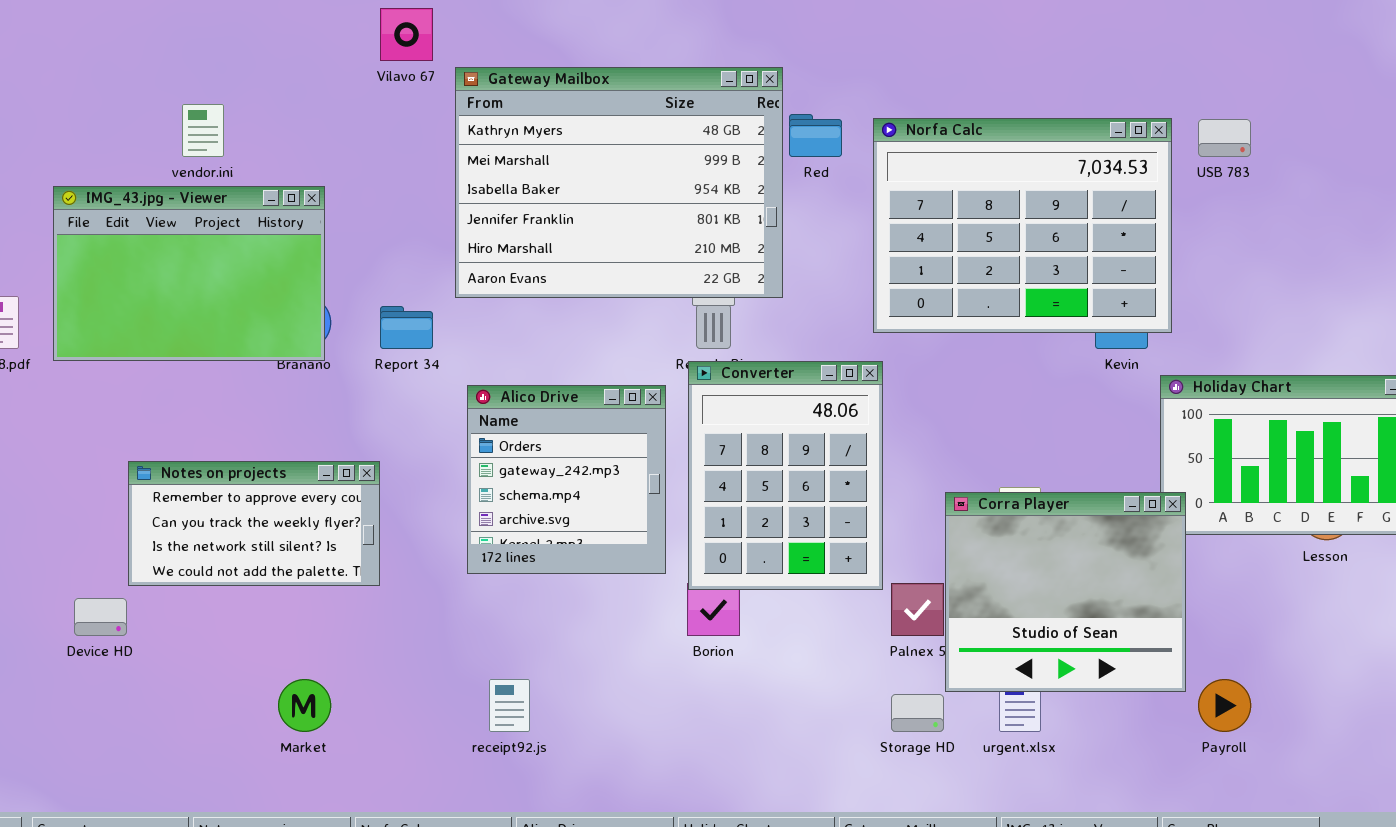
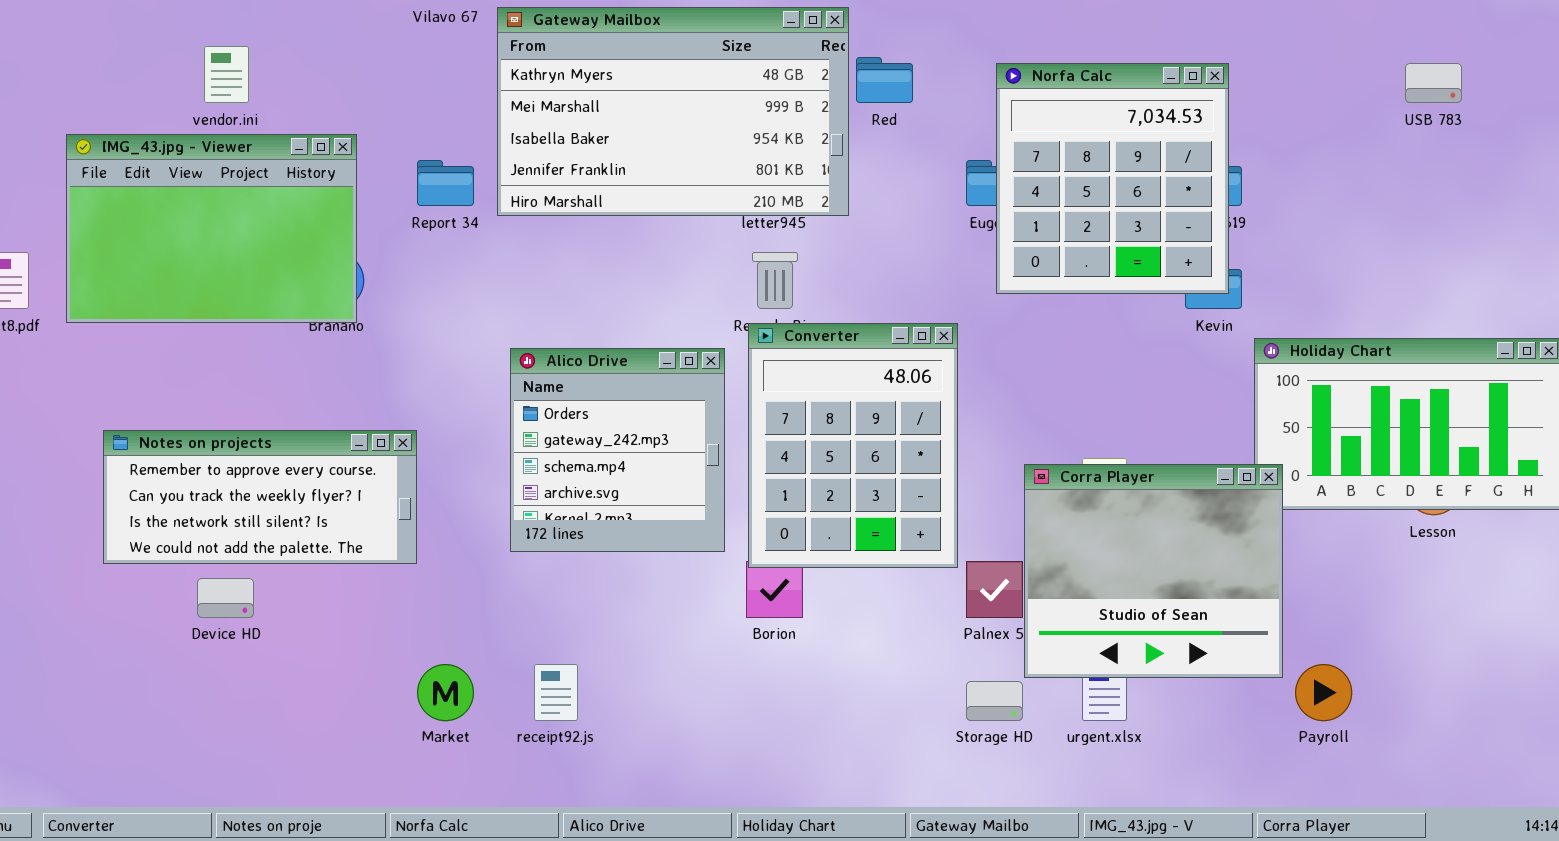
Gateway Mailbox: [455,67,783,298] -> [497,7,849,216], resized
Norfa Calc: [873,118,1172,333] -> [996,63,1229,294], moved, resized
USB 783: [1198,119,1251,157] -> [1405,63,1462,103], moved
Report 34: [380,306,433,349] -> [417,160,474,206], moved
Notes on projects: [128,461,380,586] -> [103,430,417,564], resized
Device HD: [74,598,127,636] -> [197,578,254,618], moved
Market: [278,679,331,732] -> [417,664,474,721], moved

